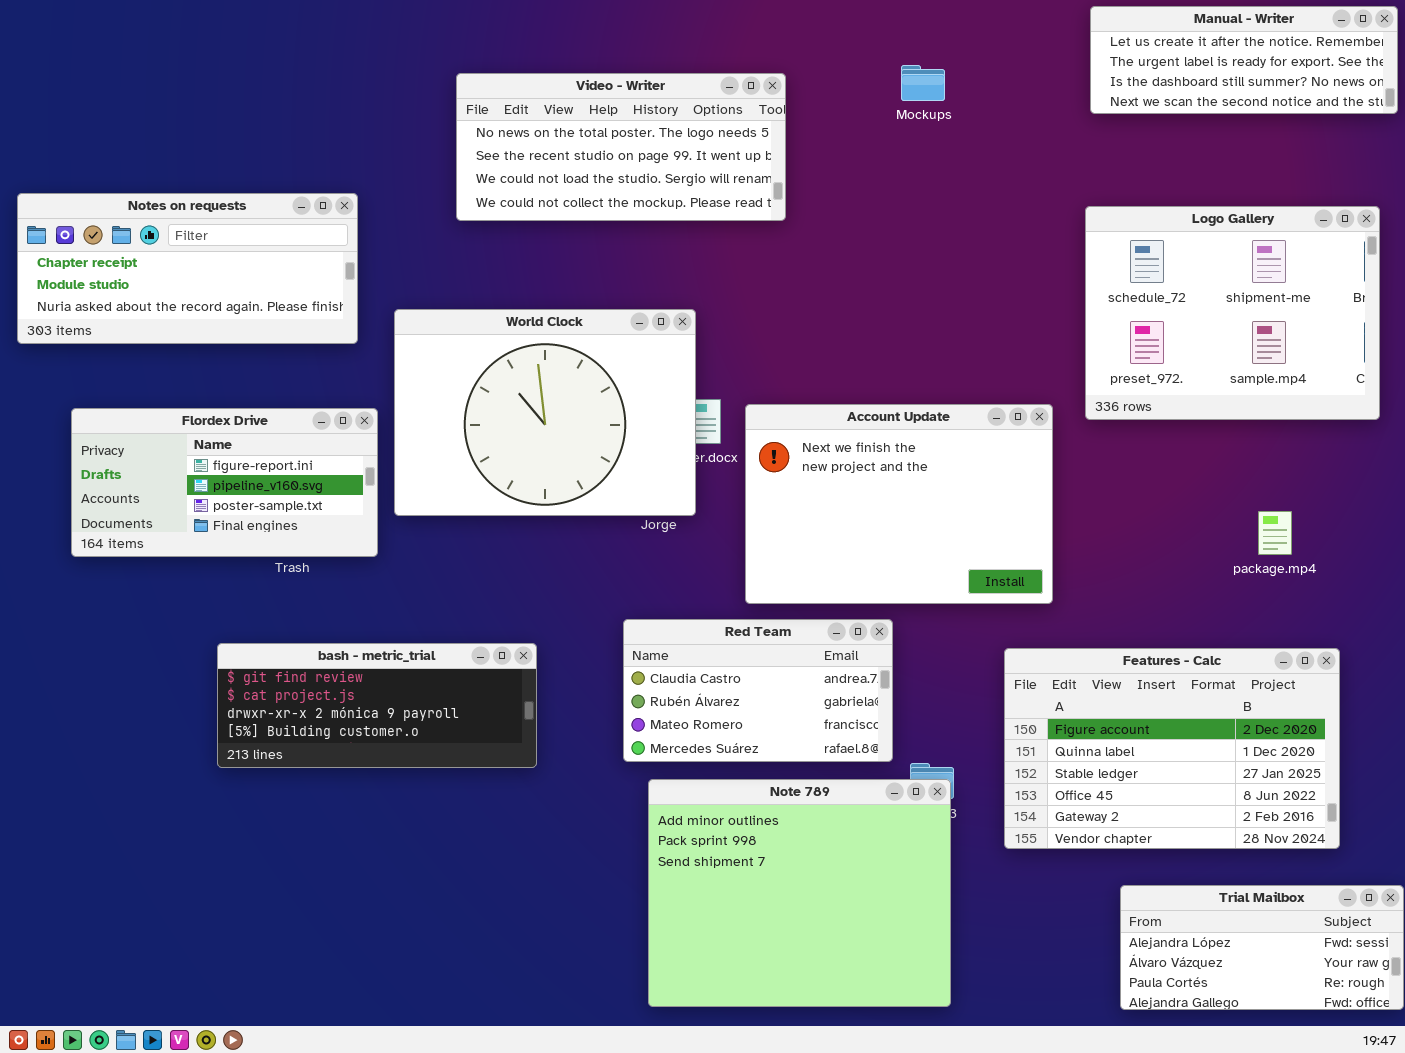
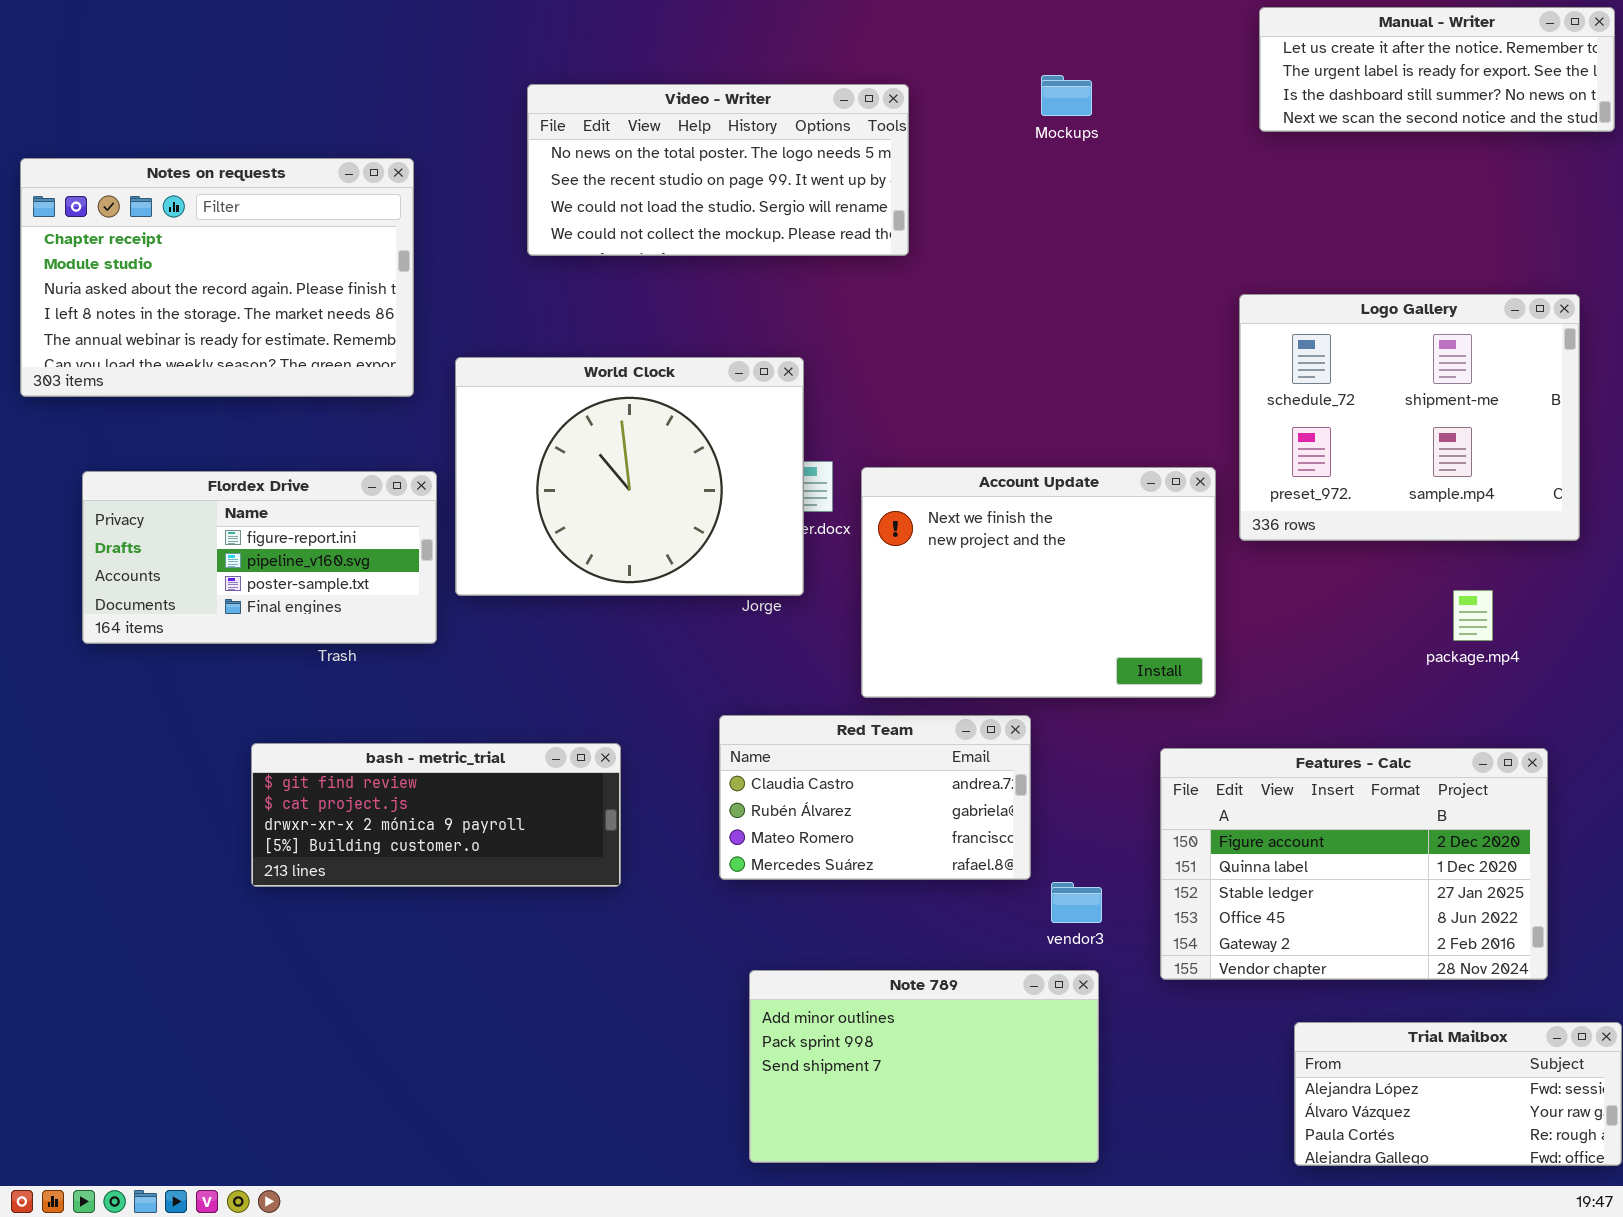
Notes on requests: [17,193,358,344] -> [20,158,414,397], resized
Logo Gallery: [1085,206,1380,420] -> [1239,294,1580,541], moved
Note 789: [648,779,951,1007] -> [749,970,1099,1163], resized

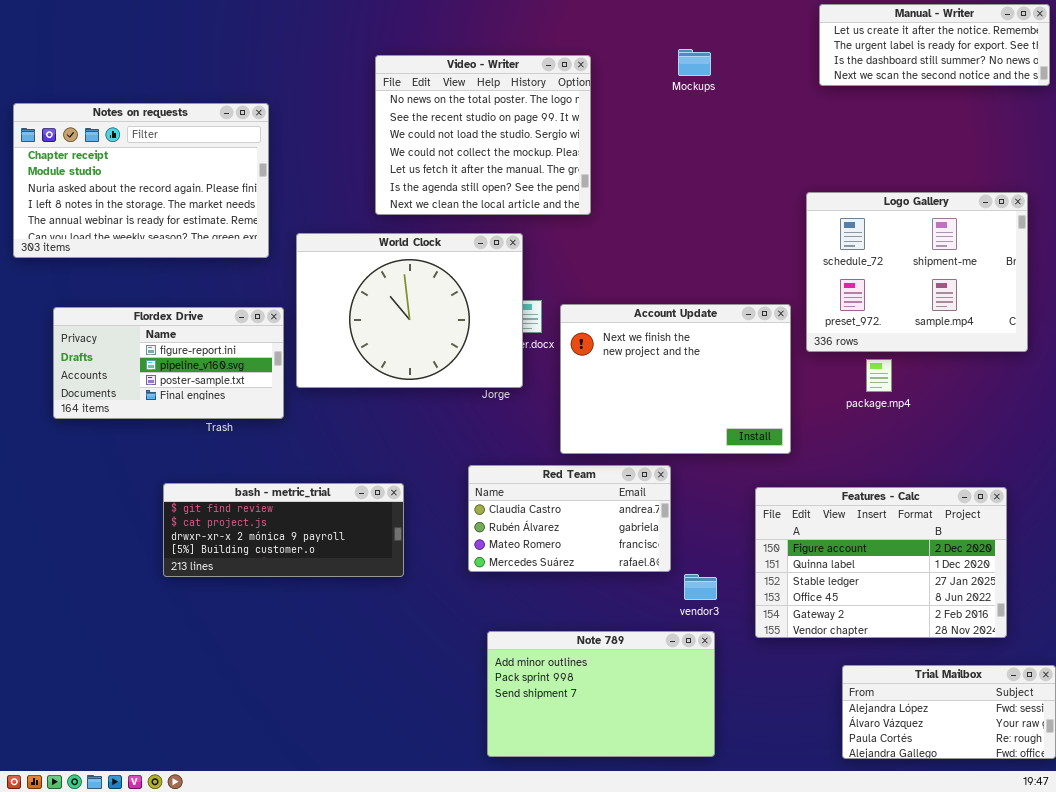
Video - Writer: [527,84,909,256] -> [375,55,591,215], resized
package.mp4: [1453,590,1493,641] -> [866,359,892,392], moved

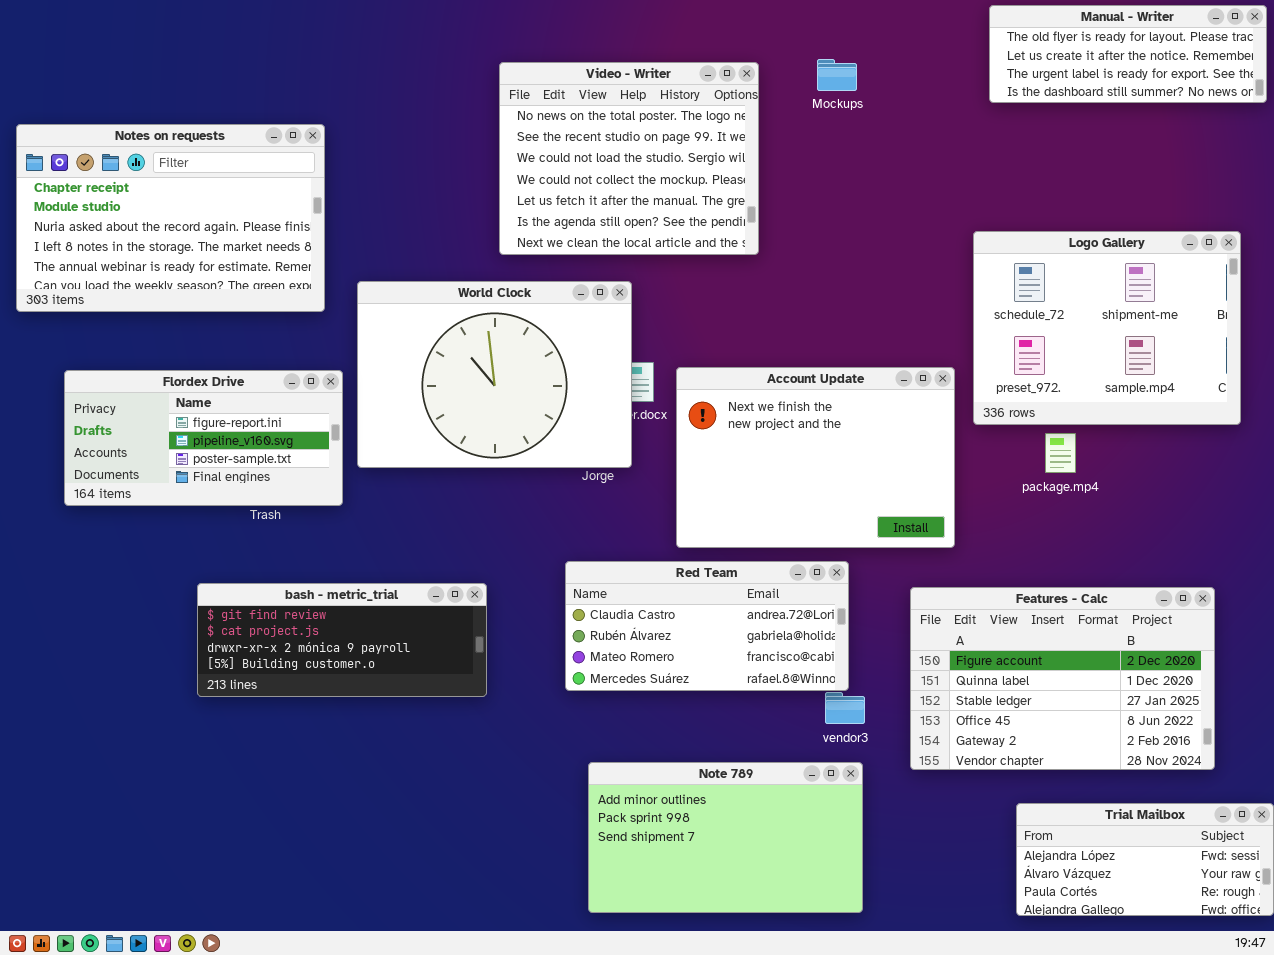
Manual - Writer: [819,4,1050,86] -> [989,5,1267,103], scrolled up 1 row
Video - Writer: [375,55,591,215] -> [499,62,759,255], moved
Red Team: [468,465,671,572] -> [565,561,849,691], resized

